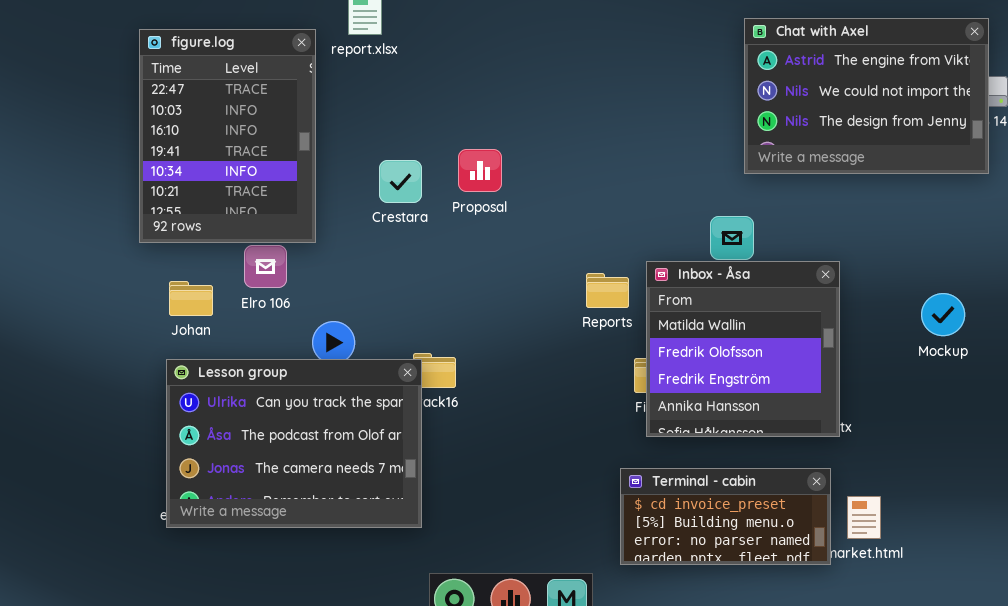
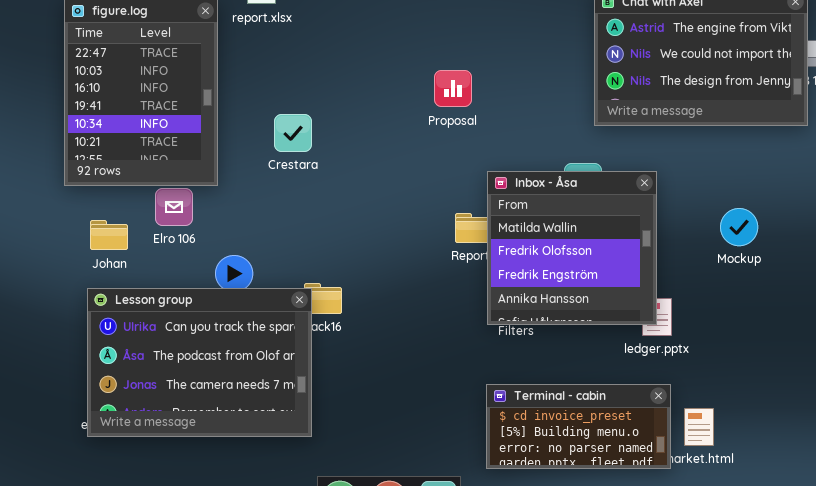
Proposal: [458,149,502,192] -> [434,70,472,107], moved
Inbox - Åsa: [646,261,840,437] -> [487,171,657,325], moved
Mockup: [921,293,965,336] -> [720,208,758,246], moved

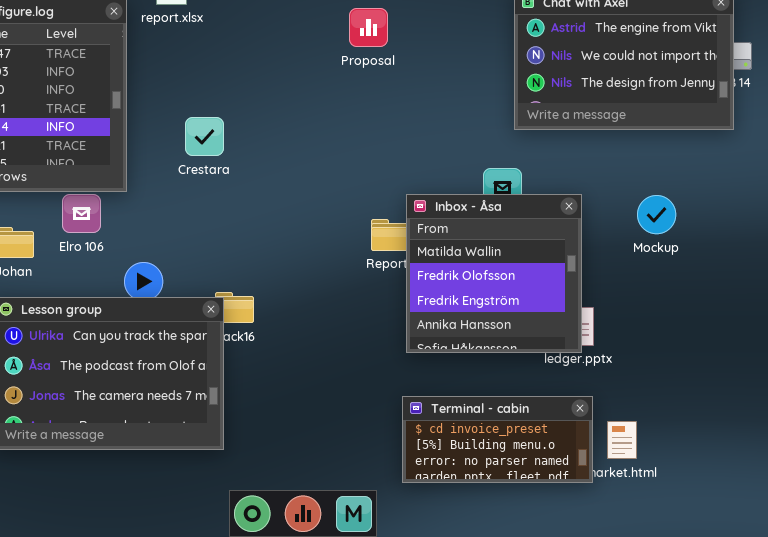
Proposal: [434,70,472,107] -> [349,8,388,47], moved
Inbox - Åsa: [487,171,657,325] -> [406,194,582,353], moved
Mockup: [720,208,758,246] -> [637,195,676,234], moved

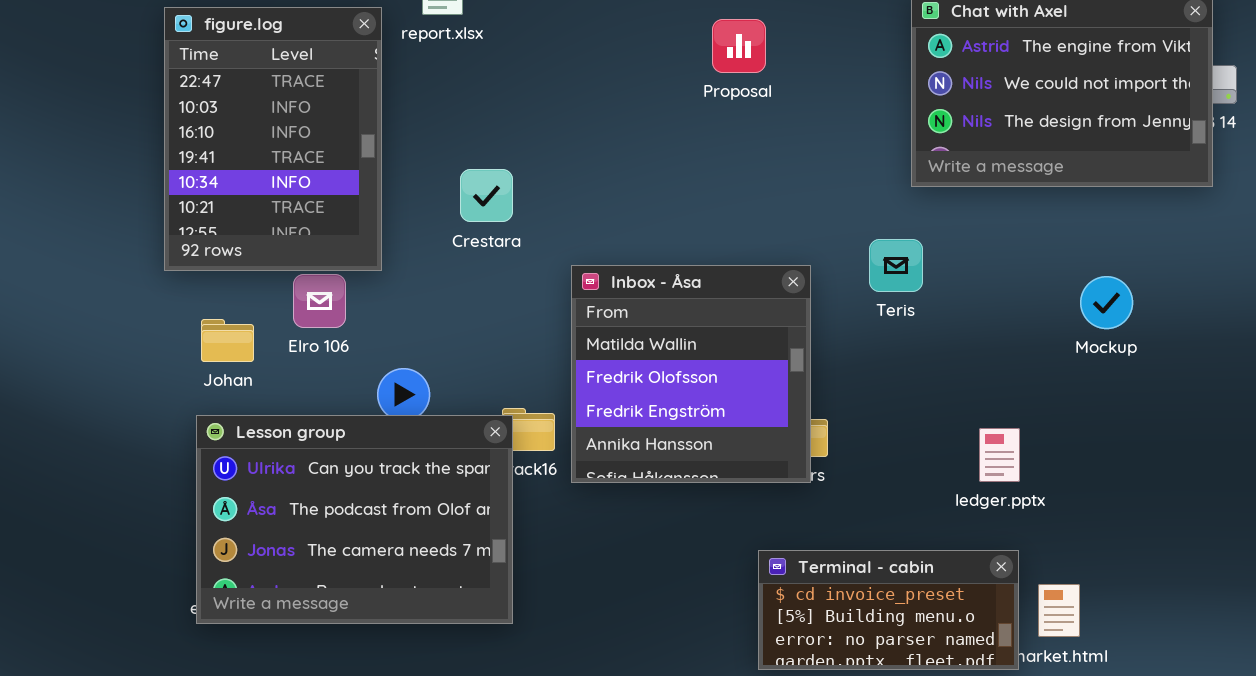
Proposal: [349,8,388,47] -> [712,19,766,73], moved
Inbox - Åsa: [406,194,582,353] -> [571,265,811,483], moved

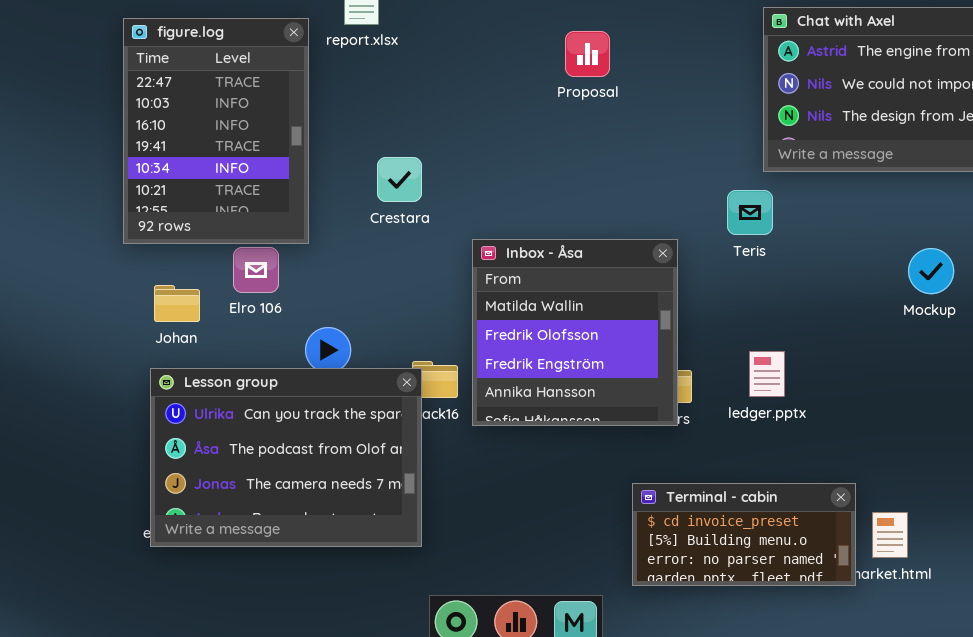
Proposal: [712,19,766,73] -> [565,31,610,77], moved
Teris: [869,239,923,292] -> [727,190,773,235], moved
ledger.pptx: [979,428,1020,482] -> [749,351,785,397], moved

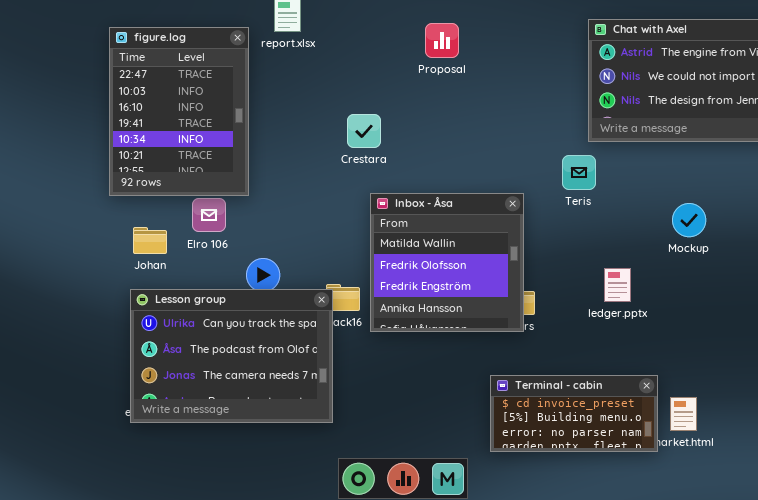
Proposal: [565,31,610,77] -> [425,23,459,58], moved
Crestara: [377,157,422,202] -> [347,114,381,148], moved
Mockup: [908,248,954,294] -> [672,203,706,237], moved
ledger.pptx: [749,351,785,397] -> [604,268,631,302], moved

